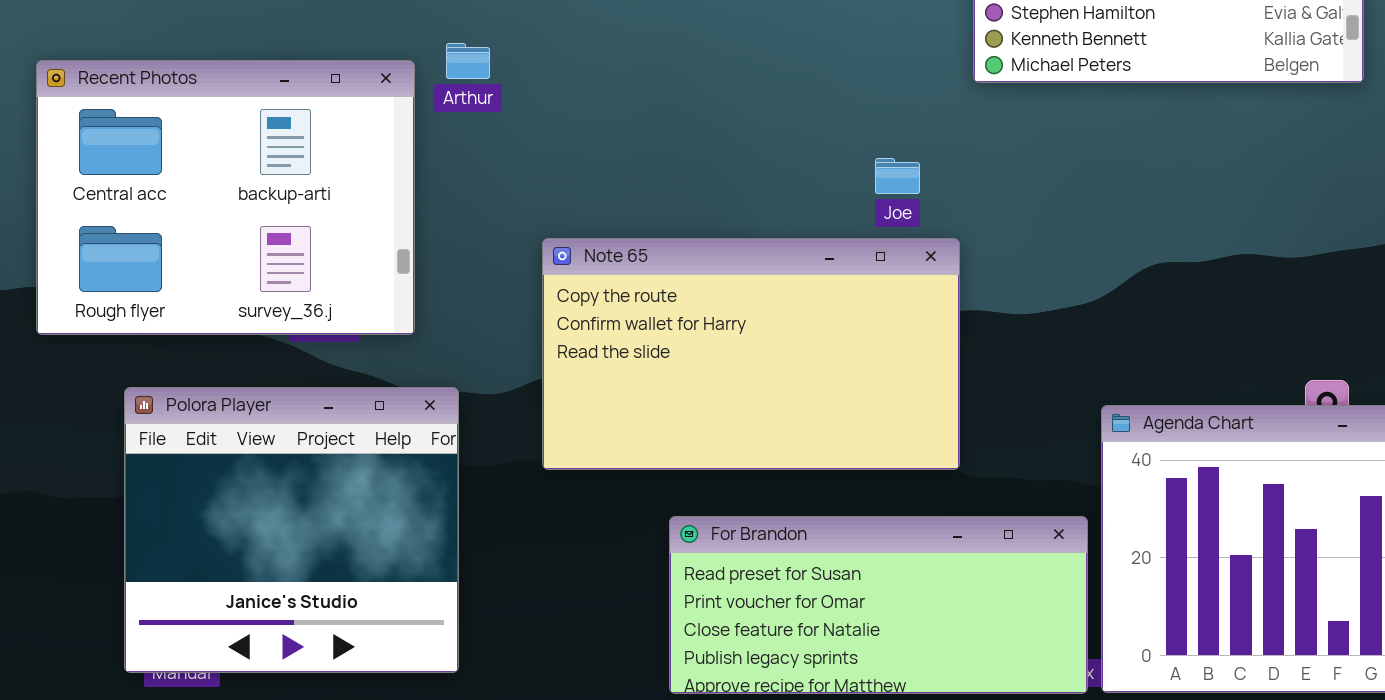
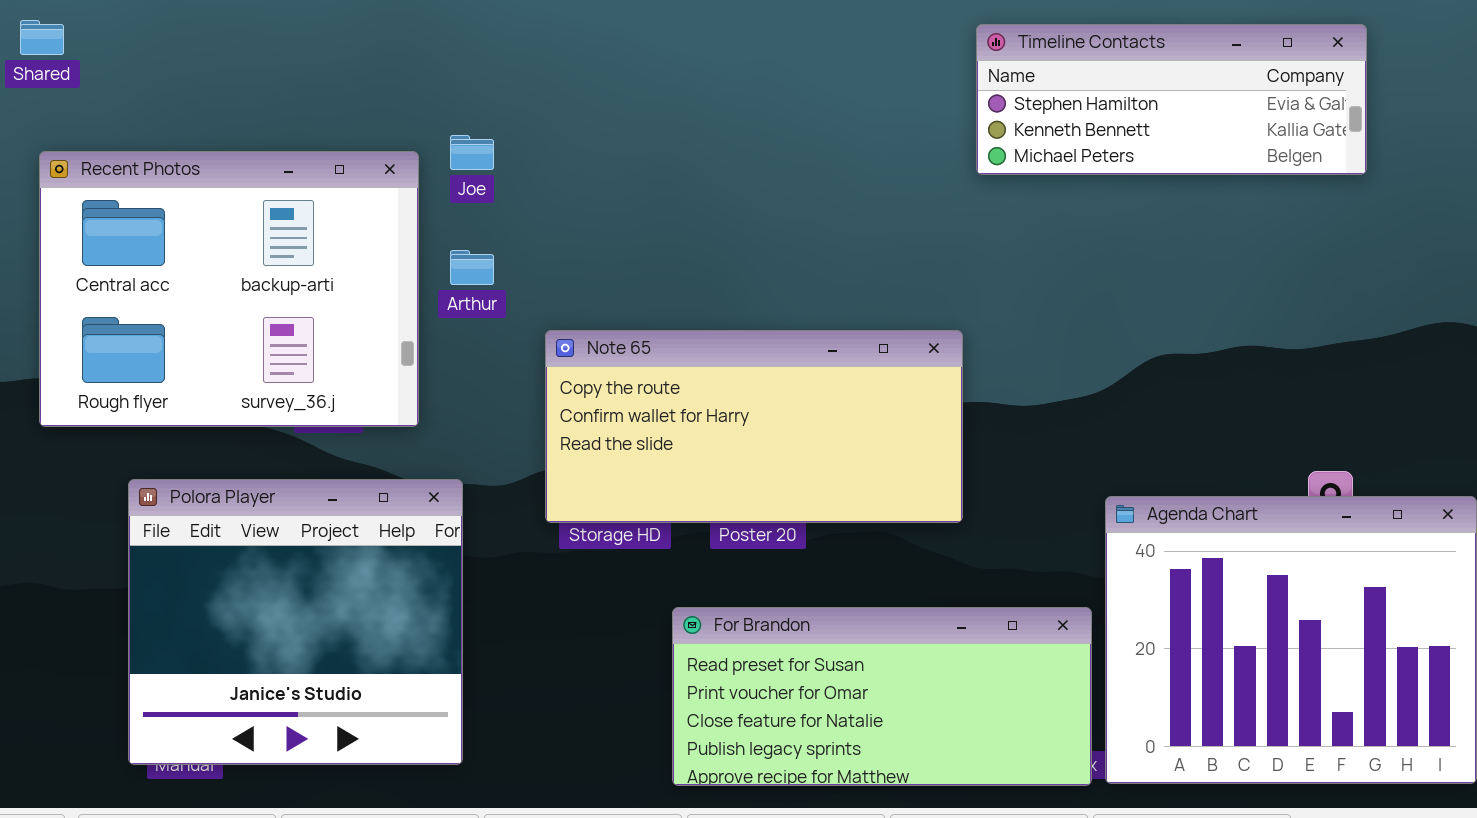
Arthur: [446,43,490,79] -> [450,250,494,285], moved
Joe: [875,158,920,194] -> [450,135,494,170], moved
Note 65: [542,238,960,470] -> [545,330,963,523], resized

